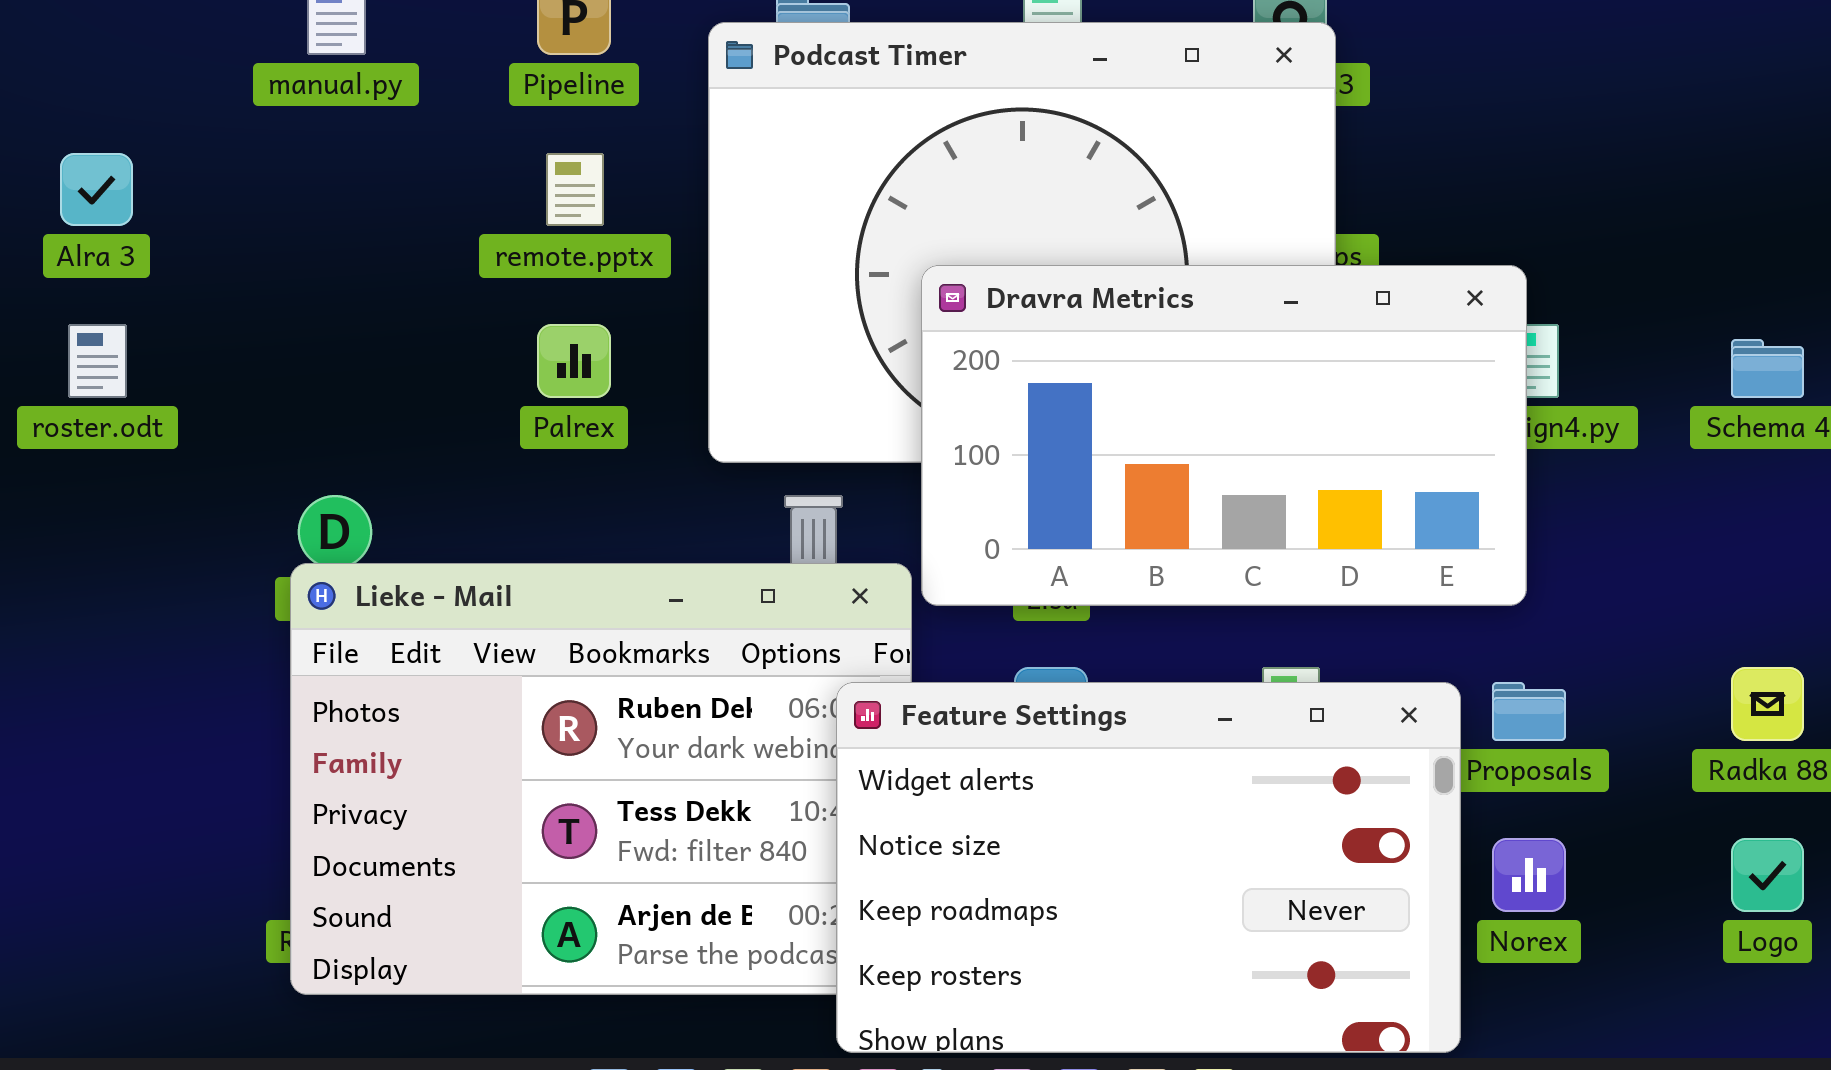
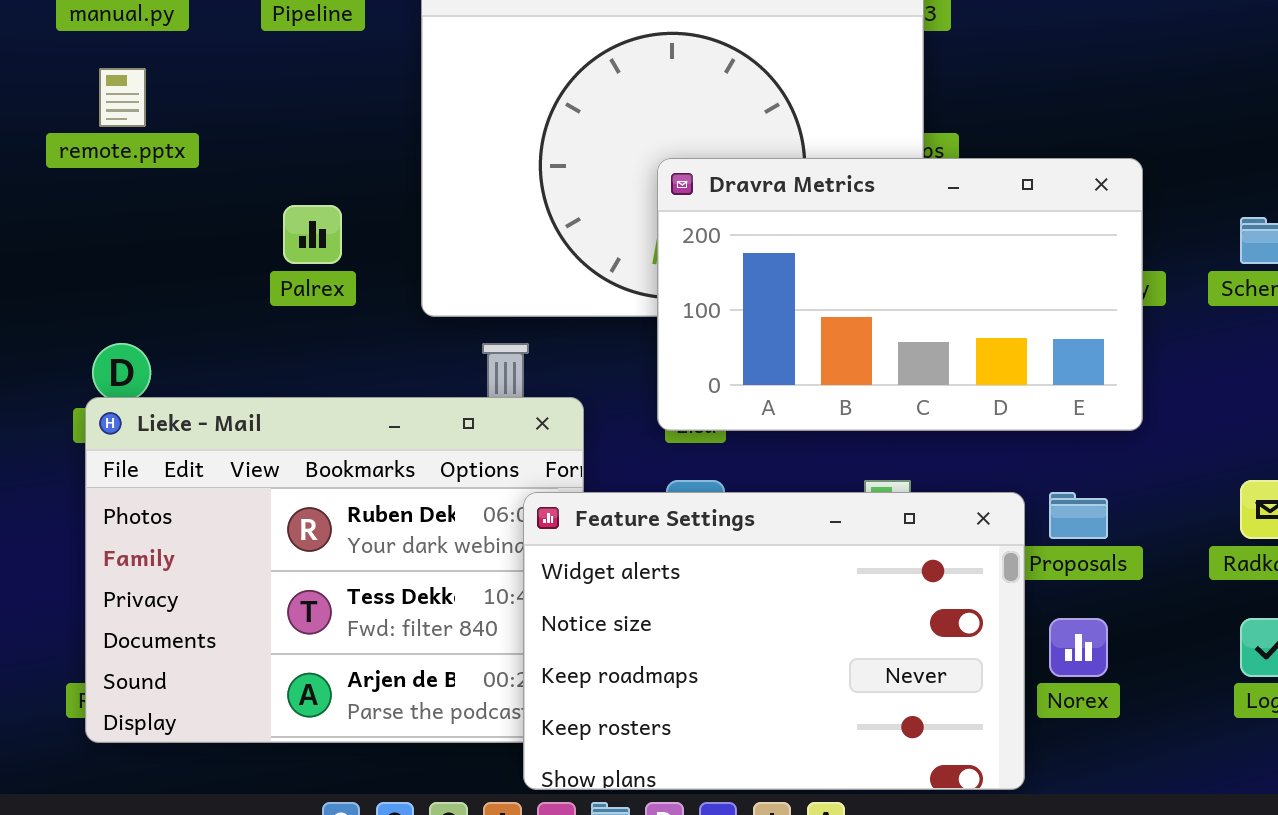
remote.pptx: [546,153,604,226] -> [99,68,146,127], moved
Dravra Metrics: [921,265,1527,606] -> [657,158,1143,431], moved

